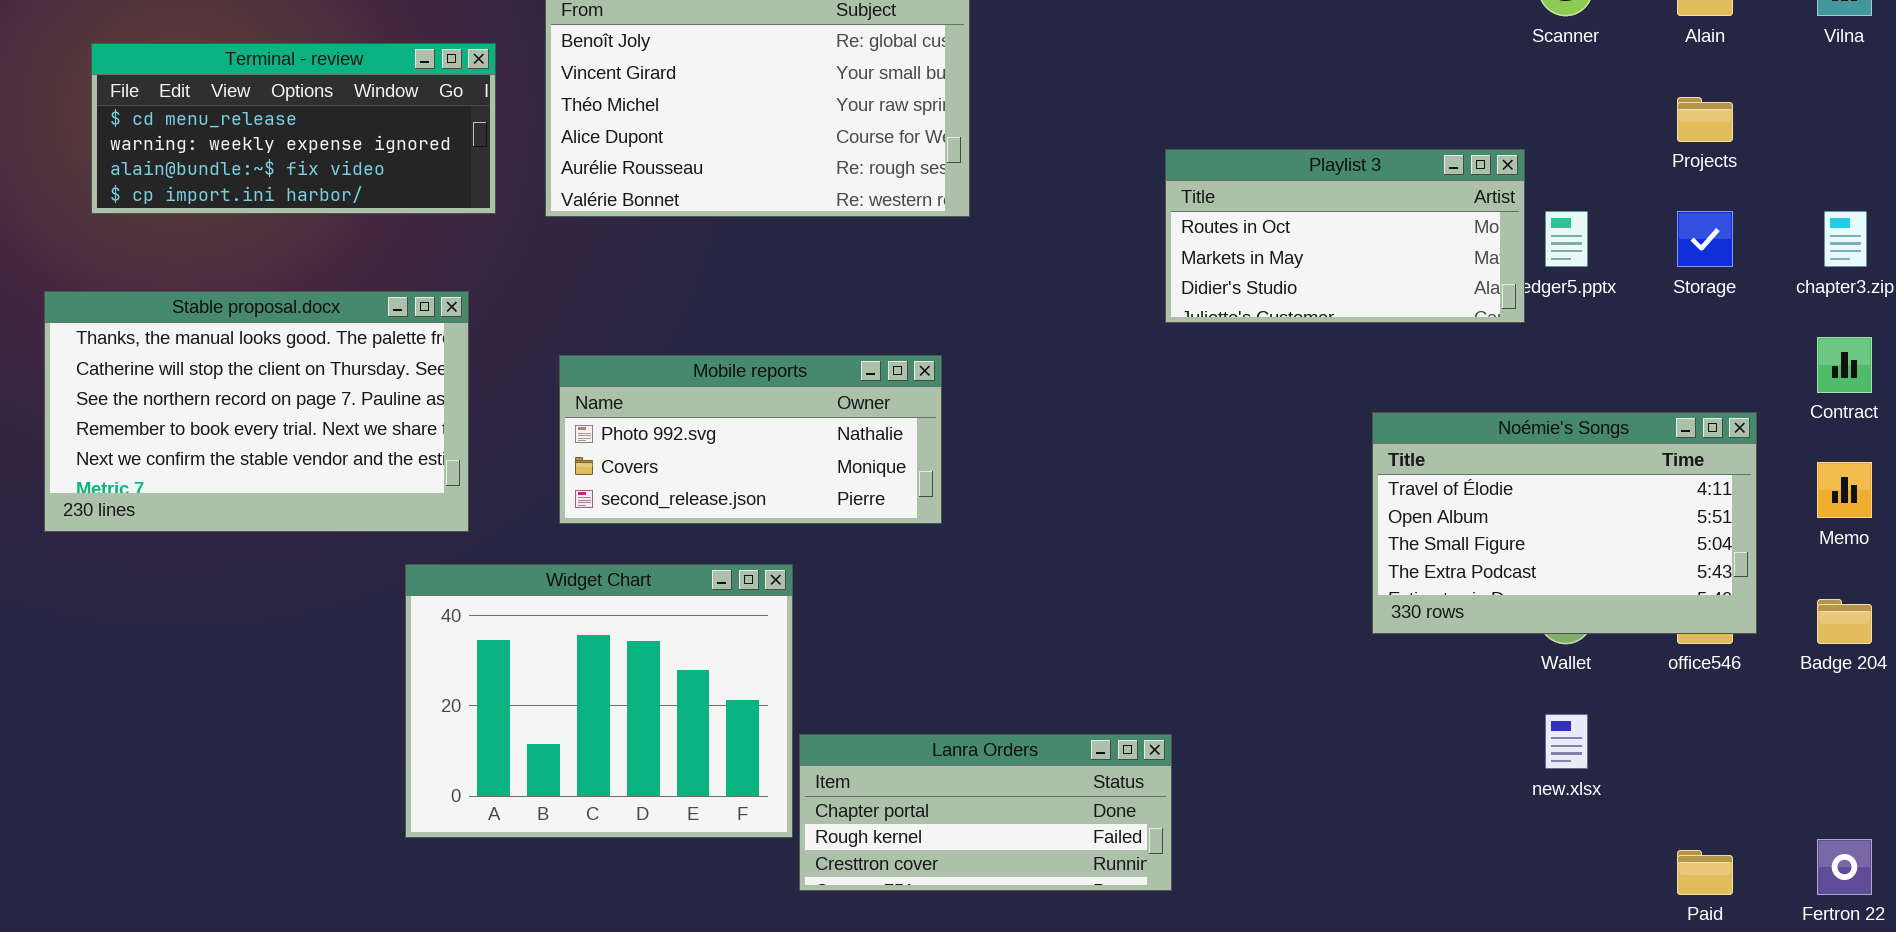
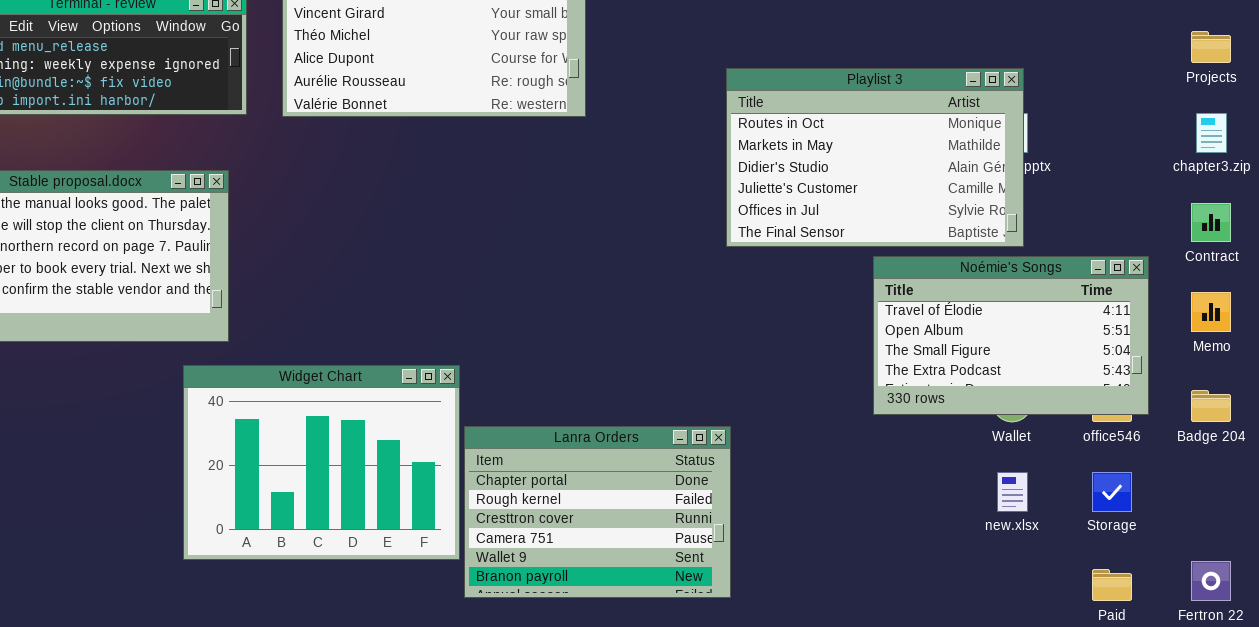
Projects: [1677,97,1733,142] -> [1191,31,1231,63], moved
Playlist 3: [1165,149,1525,323] -> [726,68,1024,247], resized
Storage: [1677,211,1733,267] -> [1092,472,1132,512], moved
Mobile reports: [559,355,942,524] -> none, closed
Lanra Orders: [799,734,1172,891] -> [464,426,731,598], resized

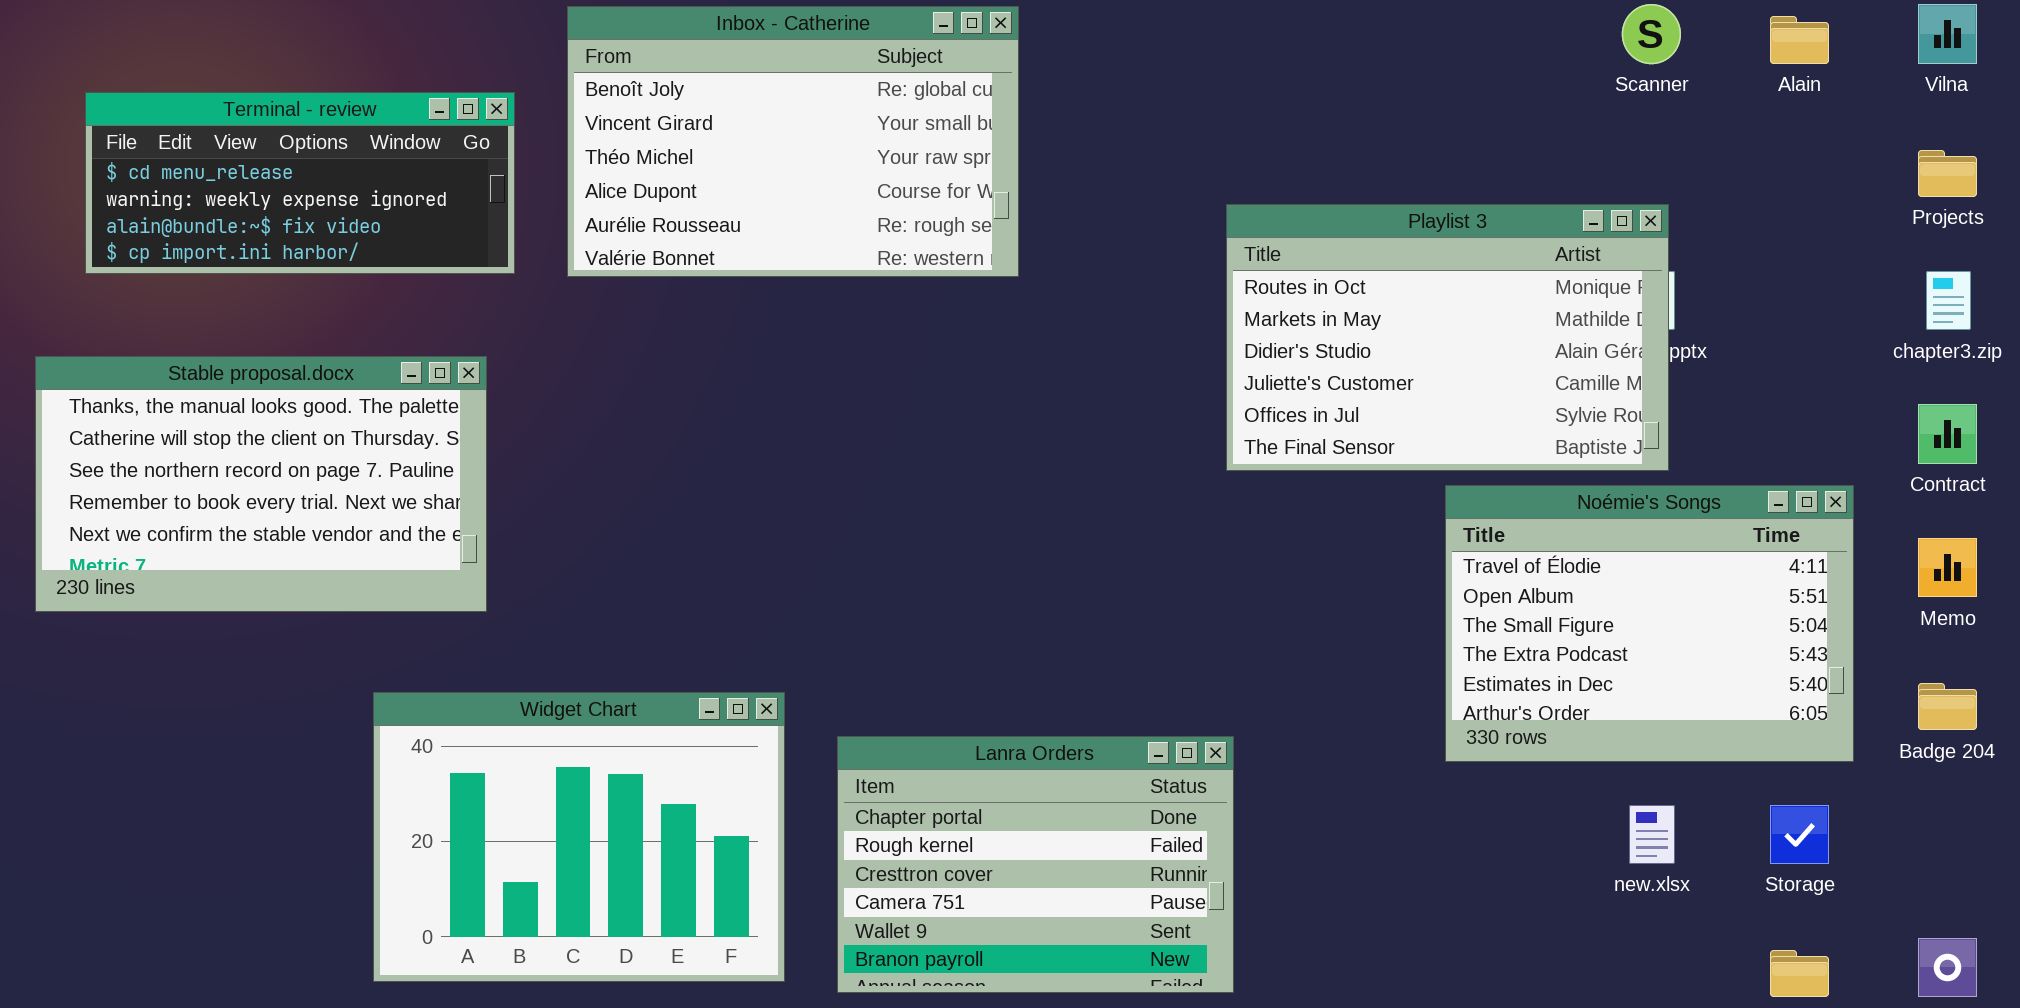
Noémie's Songs: [873,256,1149,415] -> [1445,485,1854,762], resized
Widget Chart: [183,365,460,560] -> [373,692,785,982], moved

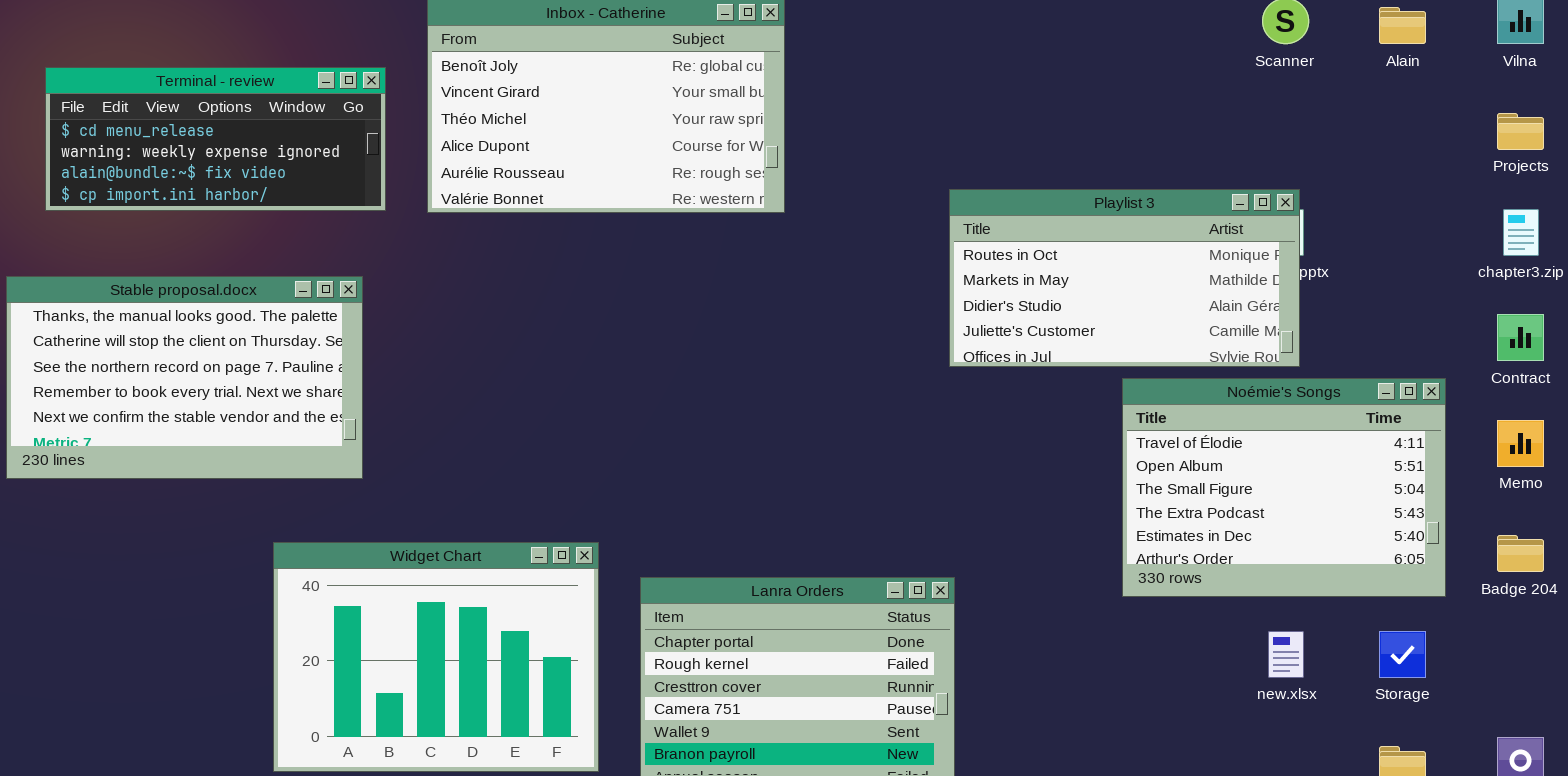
Playlist 3: [1226,204,1669,471] -> [949,189,1300,367], resized

